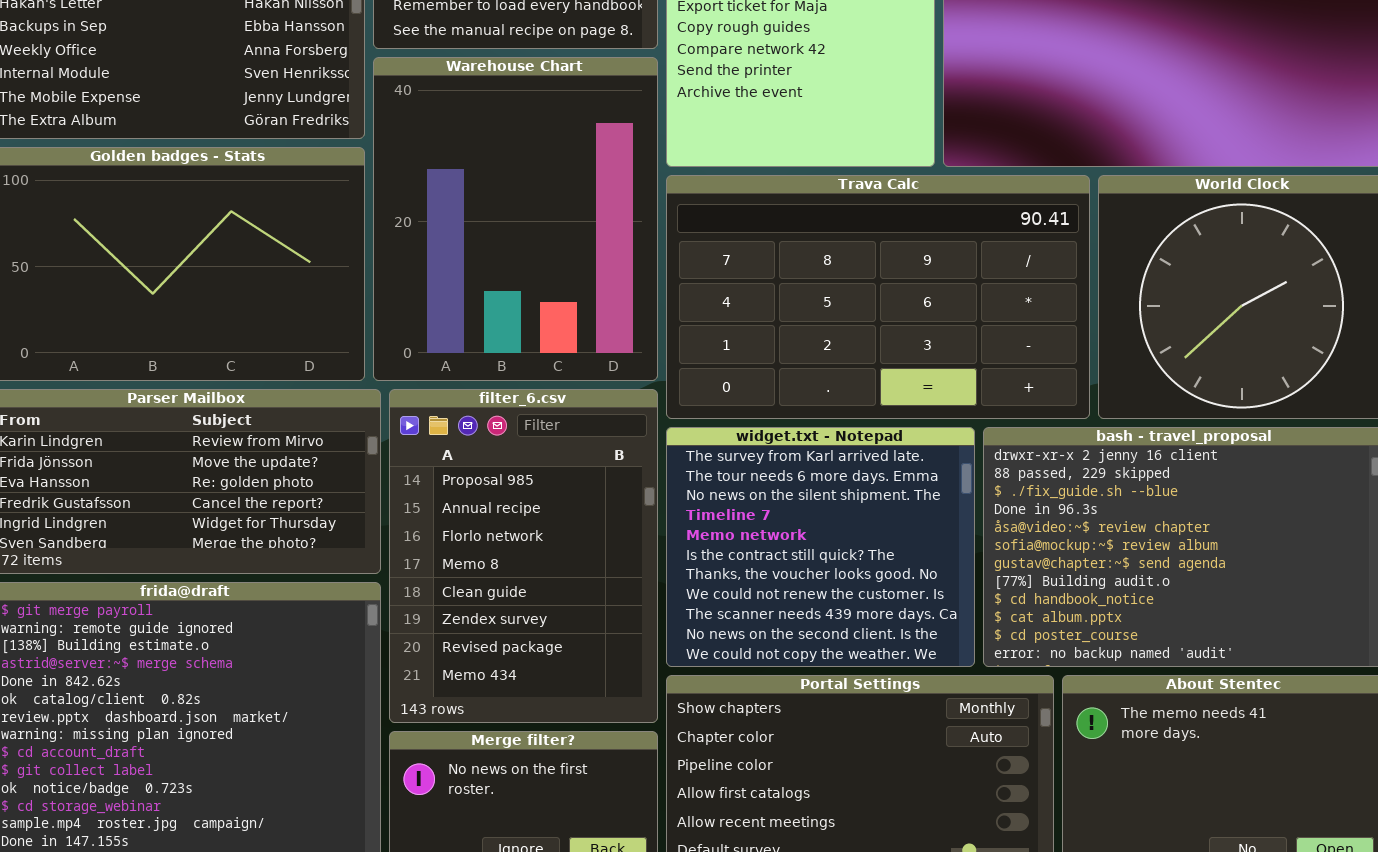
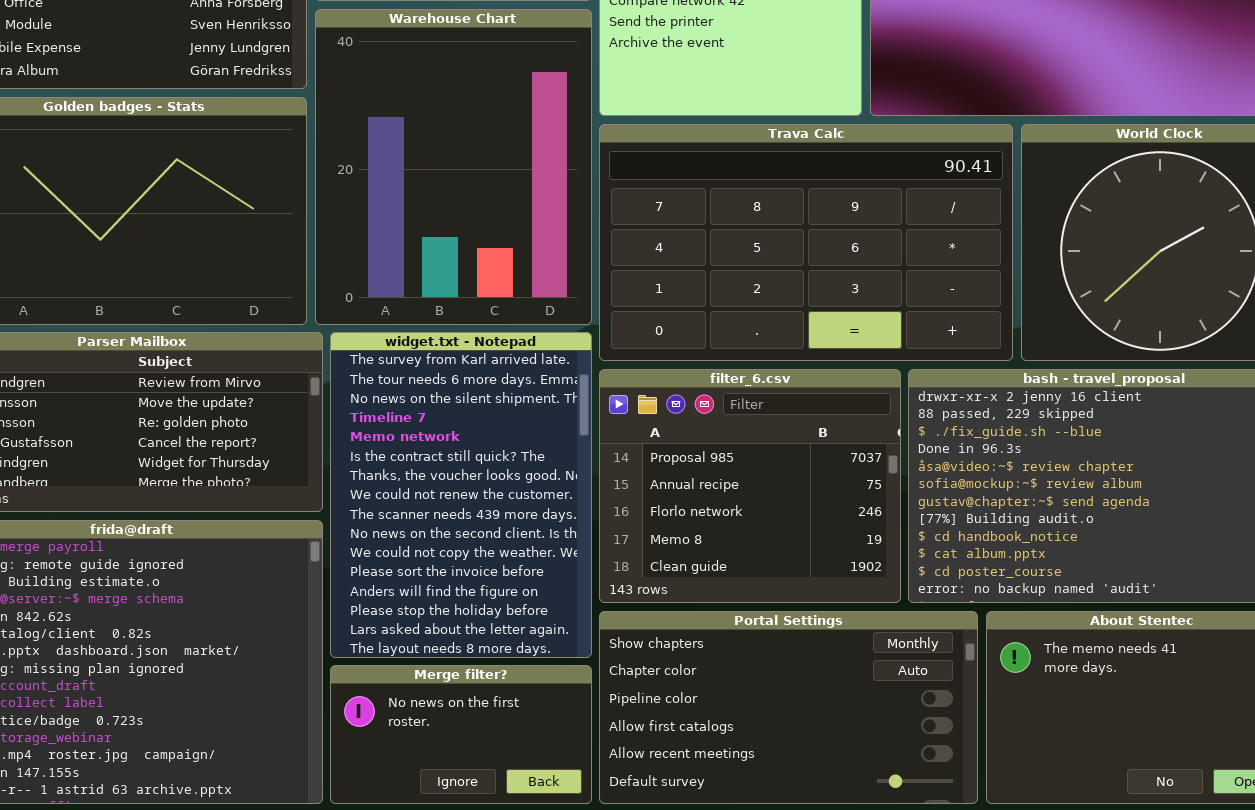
filter_6.csv: [389,389,658,723] -> [599,369,901,603], moved, resized
widget.txt - Notepad: [666,427,975,667] -> [330,332,592,658], moved, resized

